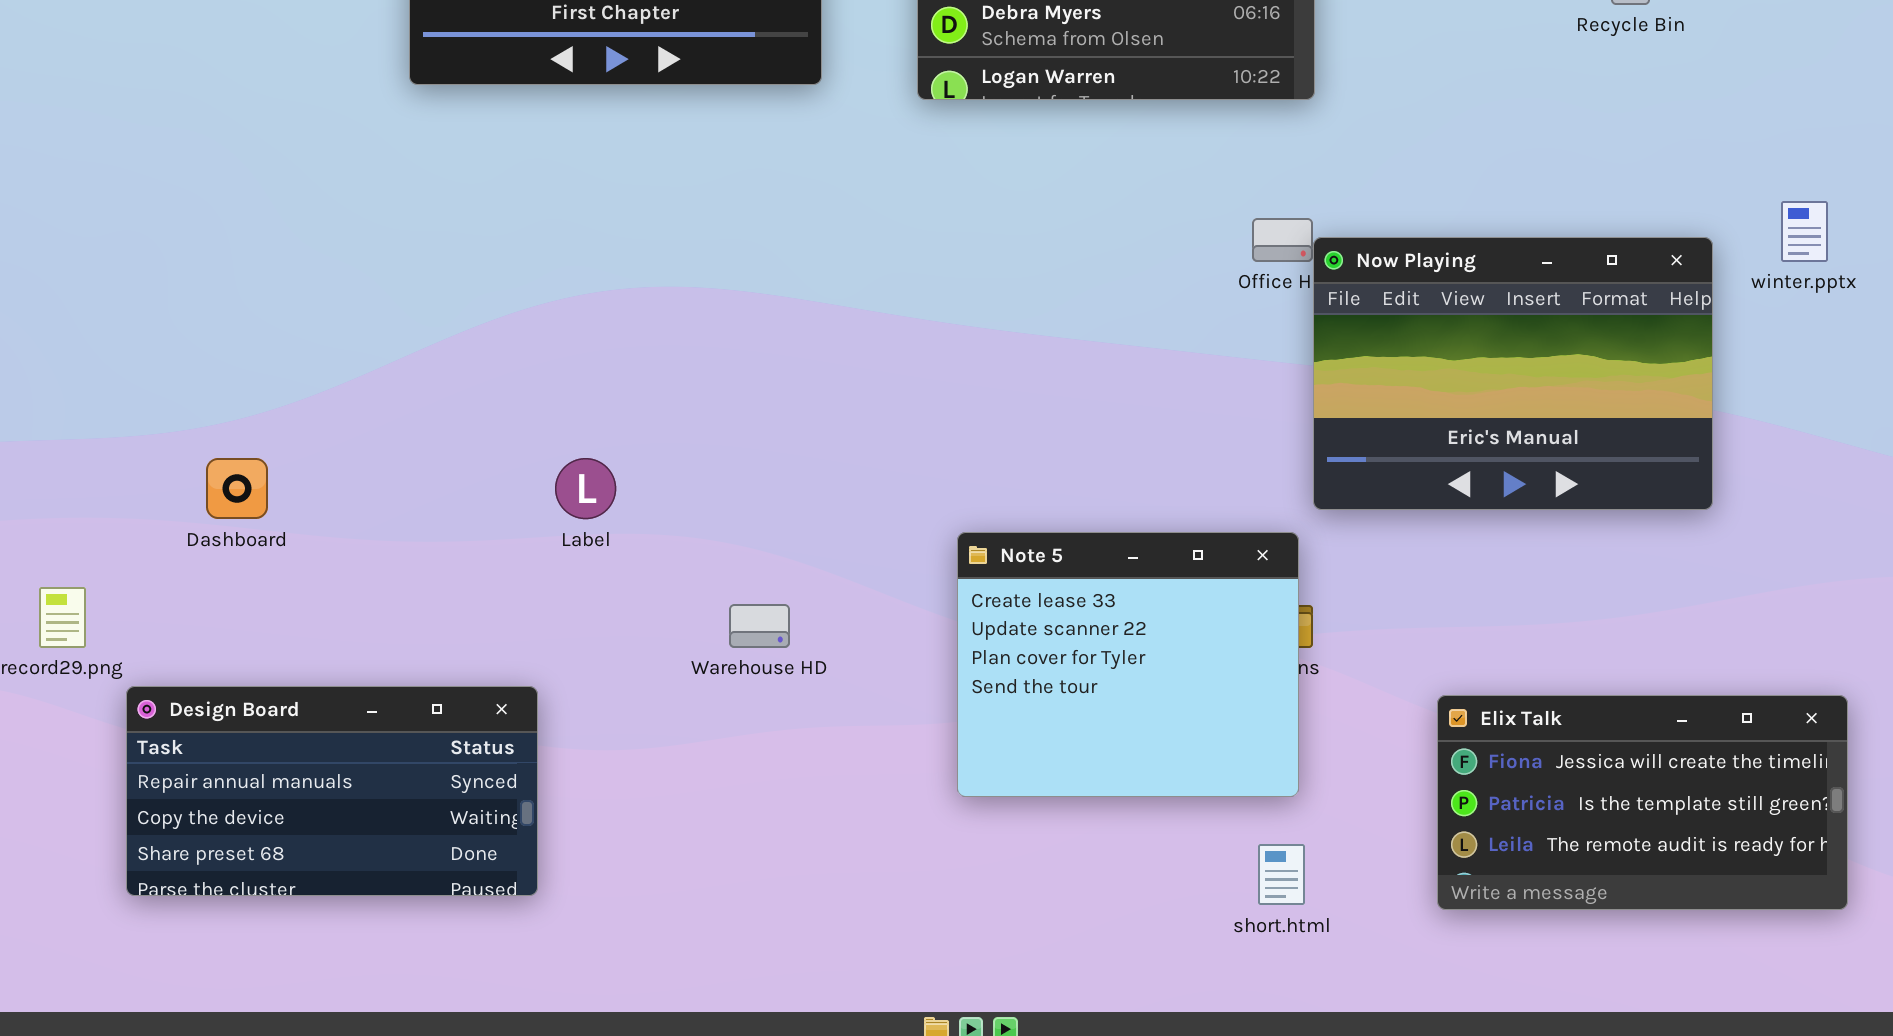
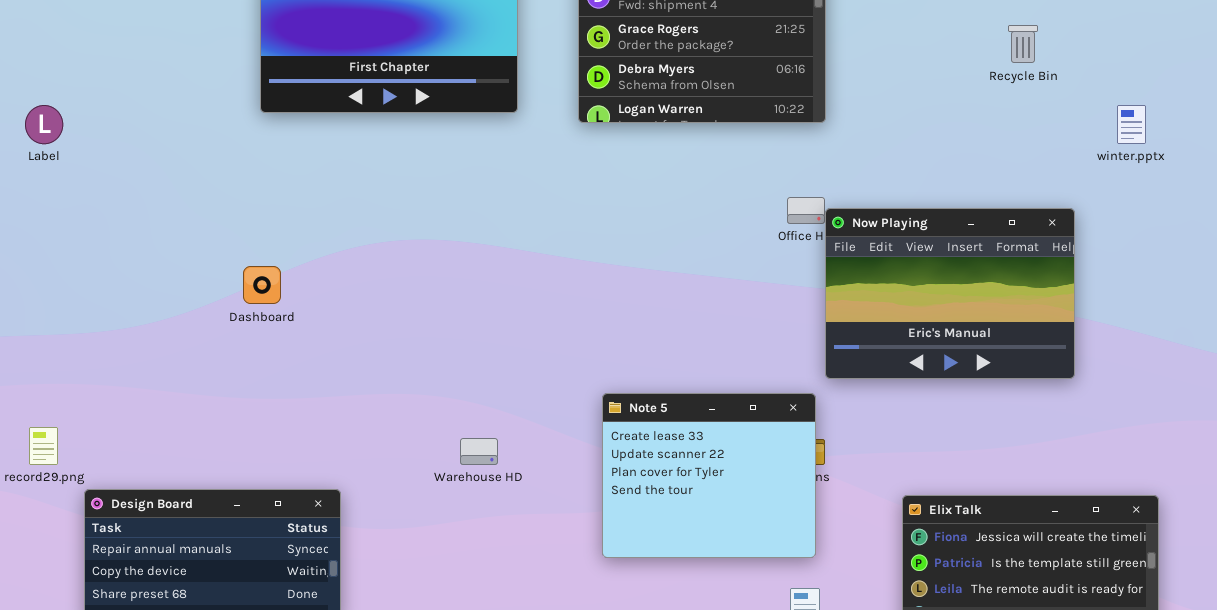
winter.pptx: [1781,201,1828,262] -> [1117,105,1146,144], moved
Dashboard: [206,458,268,519] -> [243,266,281,304], moved
Label: [555,458,616,519] -> [25,105,63,144], moved

